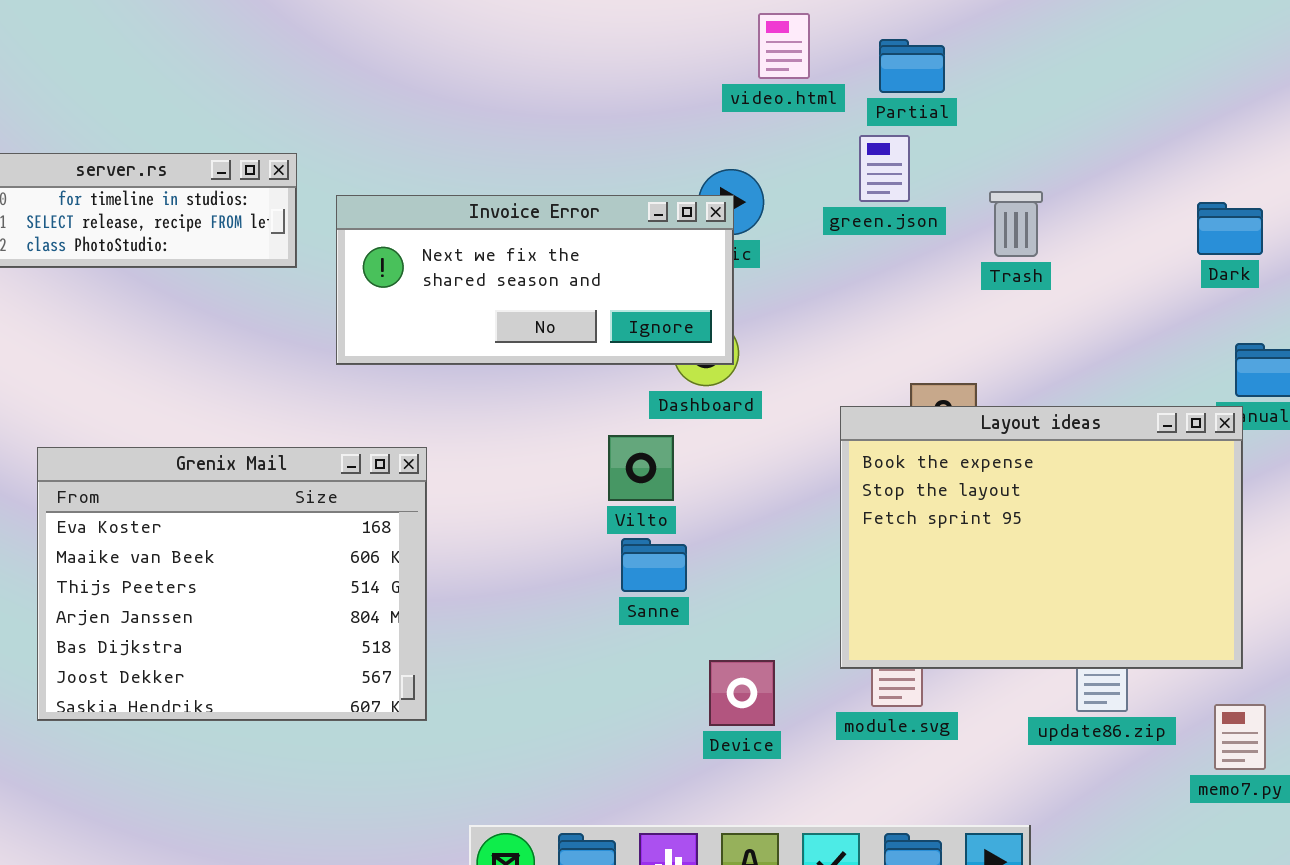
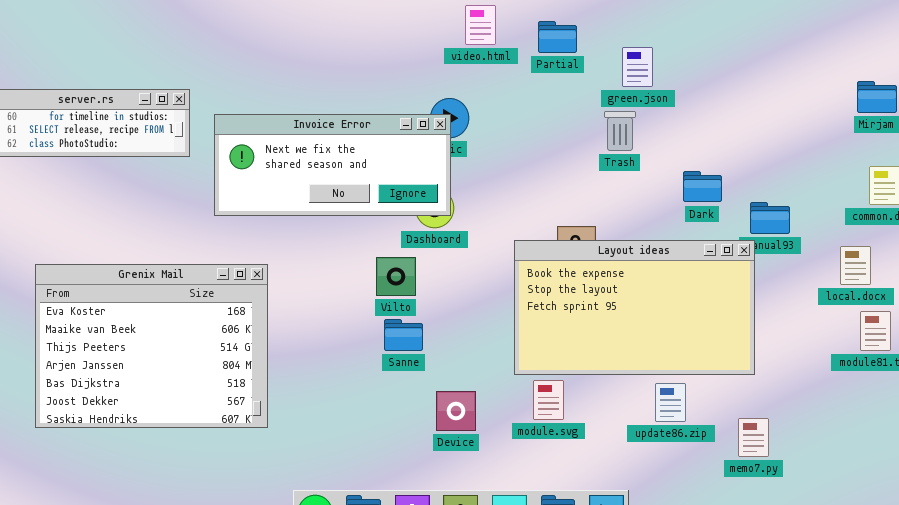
green.json: [859,135,910,202] -> [622,47,653,87], moved
Dark: [1197,202,1263,255] -> [683,171,722,202], moved
Layout ideas: [840,406,1243,669] -> [514,240,755,375], resized

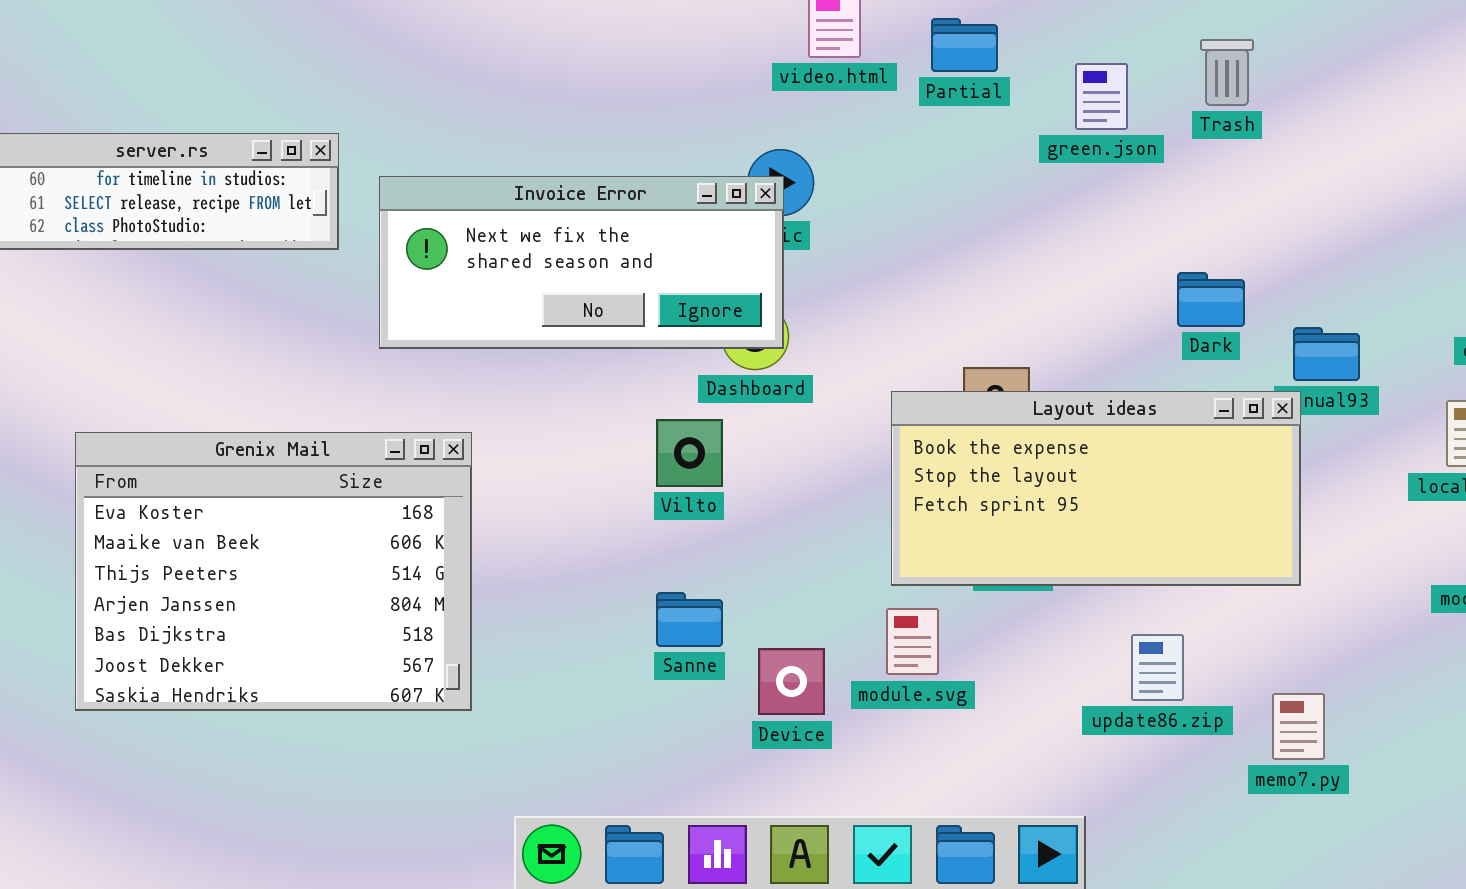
Trash: [604,111,636,151] -> [1200,39,1254,106], moved
Layout ideas: [514,240,755,375] -> [891,391,1301,586], resized
Sanne: [384,319,423,351] -> [656,592,723,647], moved
module.svg: [533,380,564,420] -> [886,608,939,675], moved

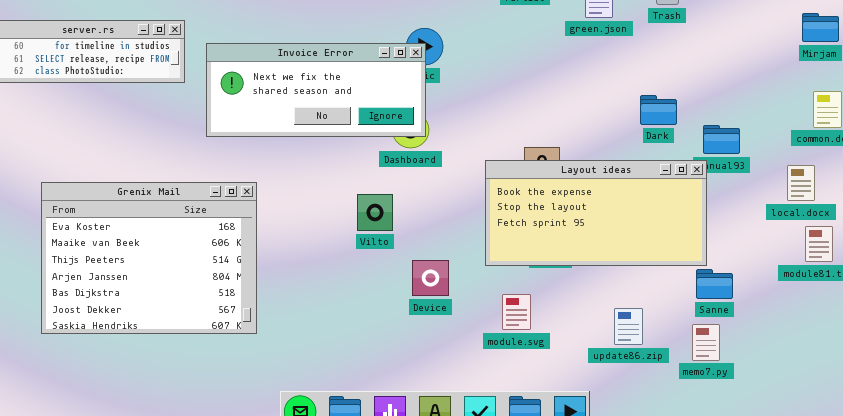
Vilto: [656,419,723,487] -> [357,194,393,231], moved
Sanne: [656,592,723,647] -> [696,269,733,299], moved
module.svg: [886,608,939,675] -> [502,294,531,330], moved
update86.zip: [1131,634,1184,701] -> [614,308,643,345], moved
Device: [758,648,825,715] -> [412,260,449,296], moved

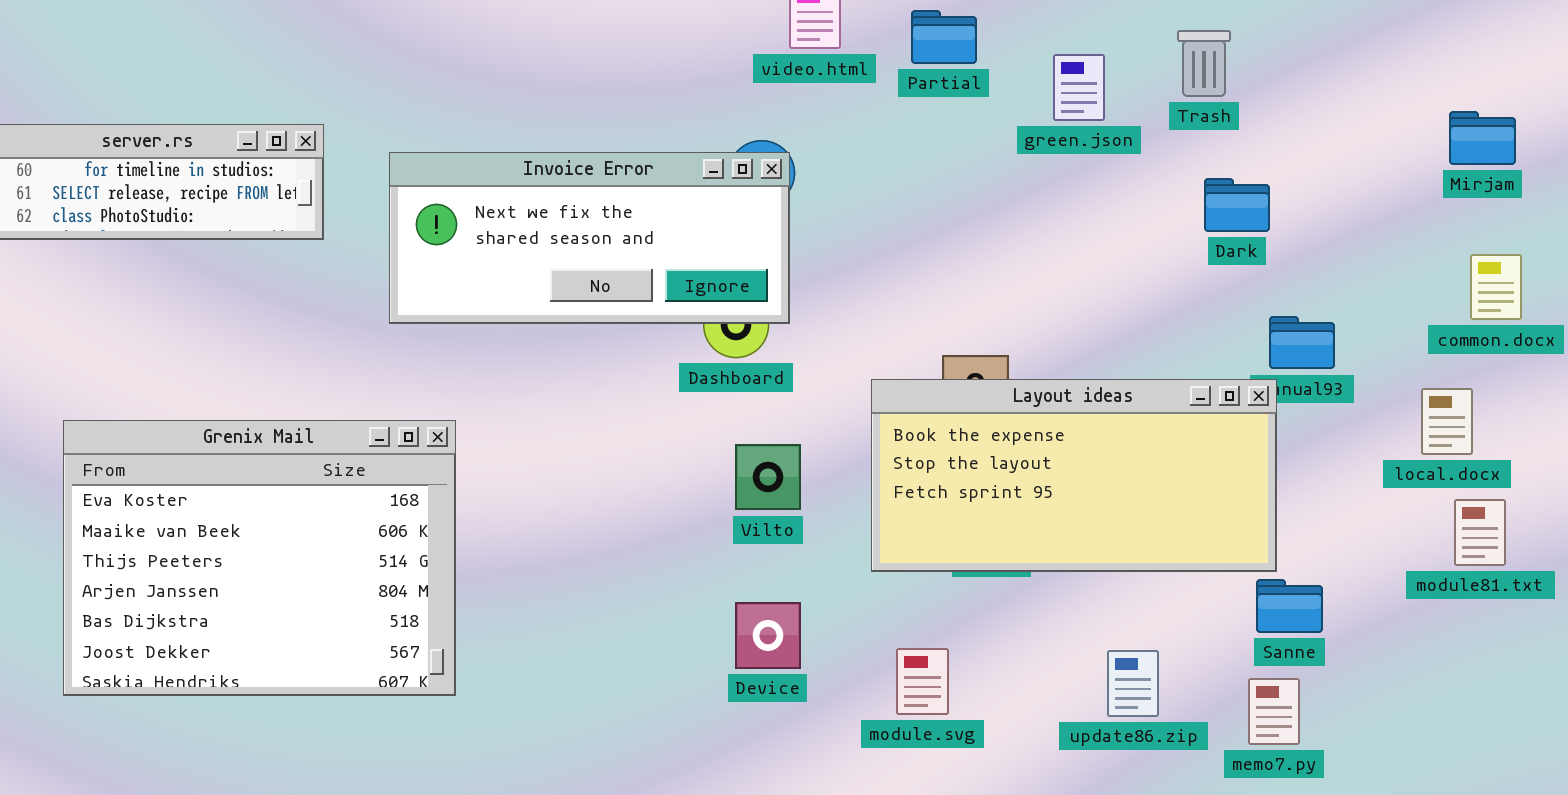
Invoice Error: [206,43,426,137] -> [389,152,790,324], moved
Dark: [640,95,677,125] -> [1204,178,1270,232], moved
Vilto: [357,194,393,231] -> [735,444,801,510], moved
Device: [412,260,449,296] -> [735,602,801,669], moved
module.svg: [502,294,531,330] -> [896,648,949,715], moved

